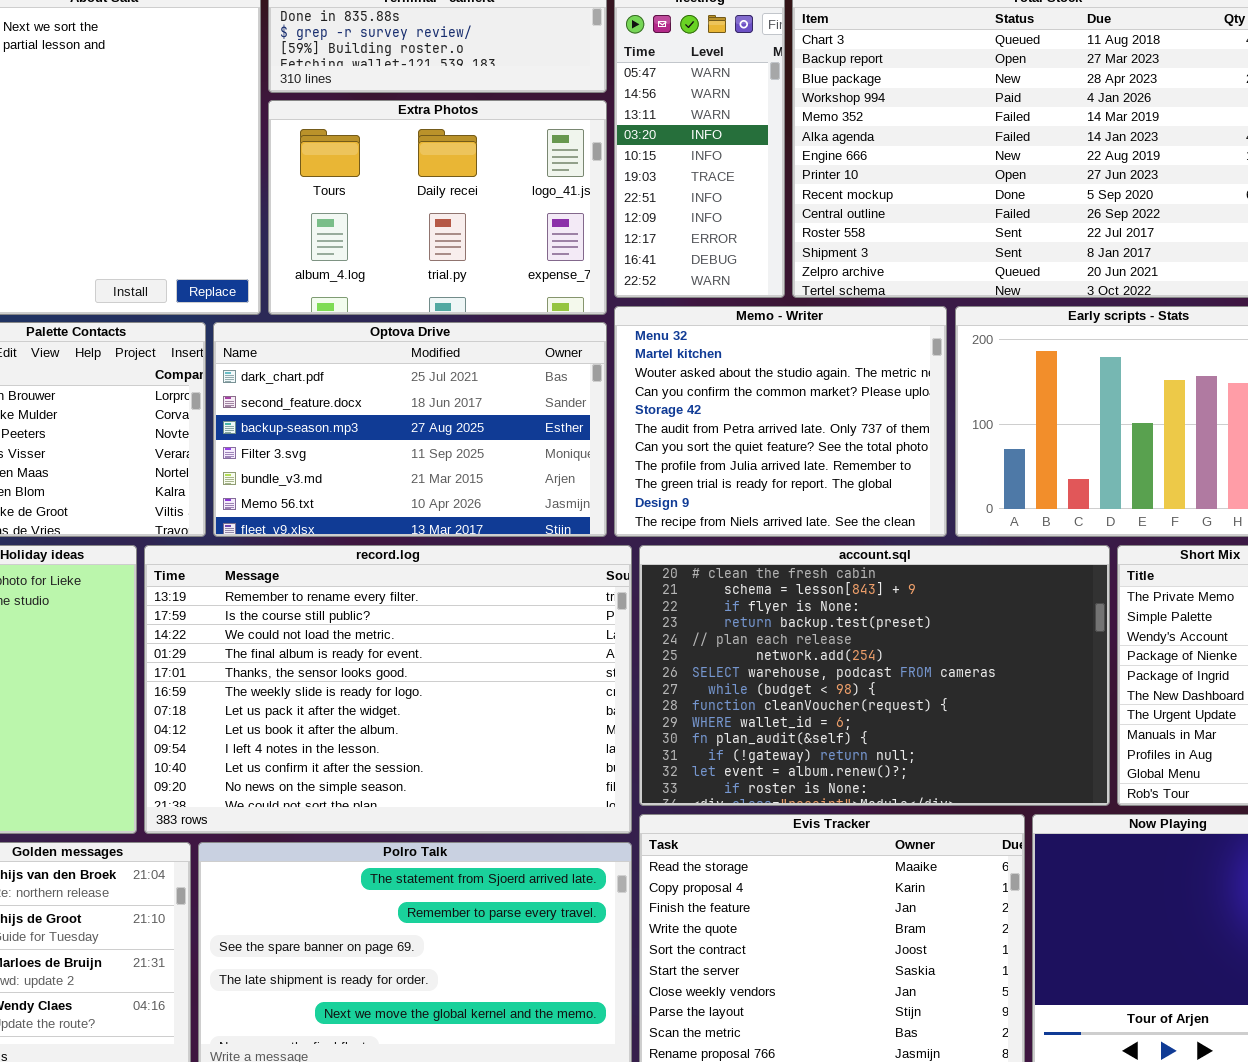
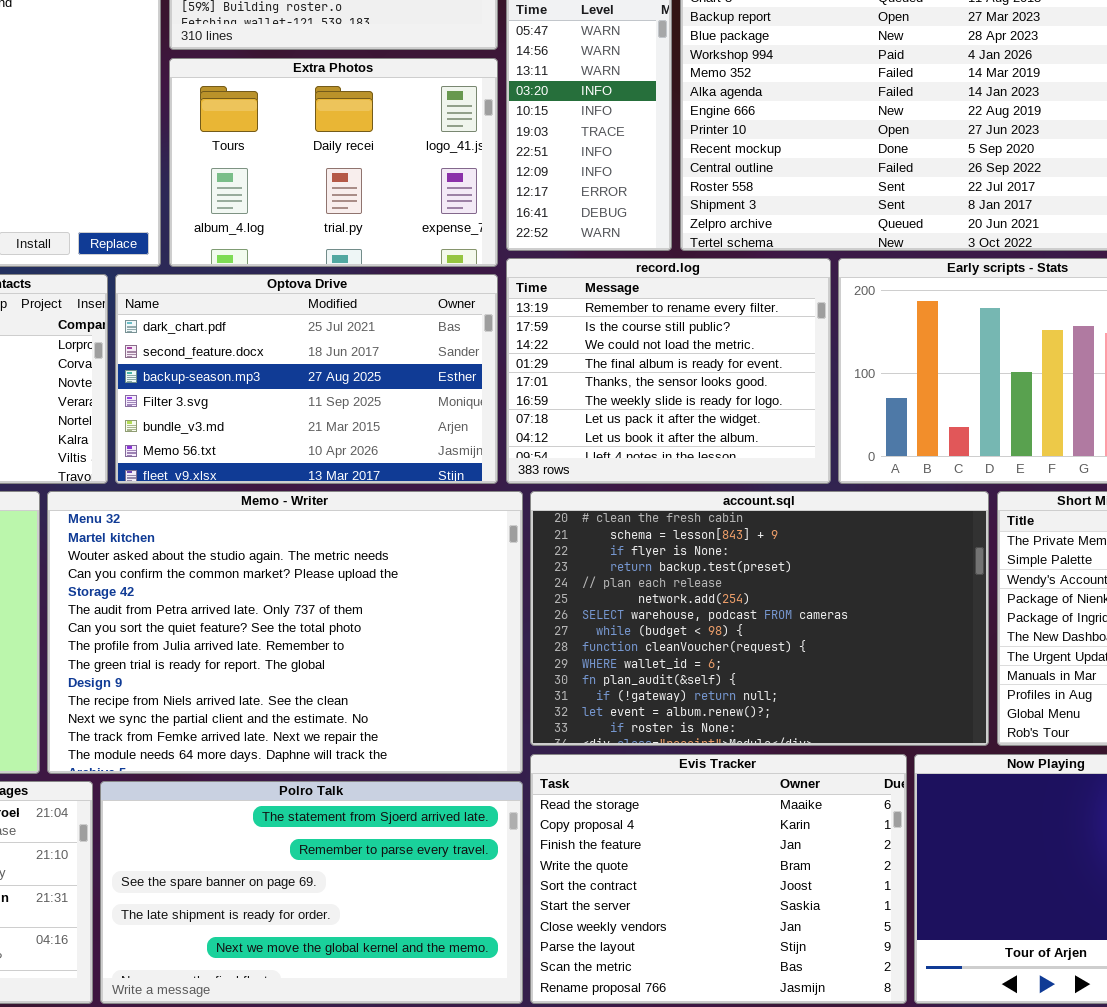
Memo - Writer: [614,306,947,537] -> [47,491,523,774], moved, resized
record.log: [144,545,632,834] -> [506,258,831,484], moved, resized

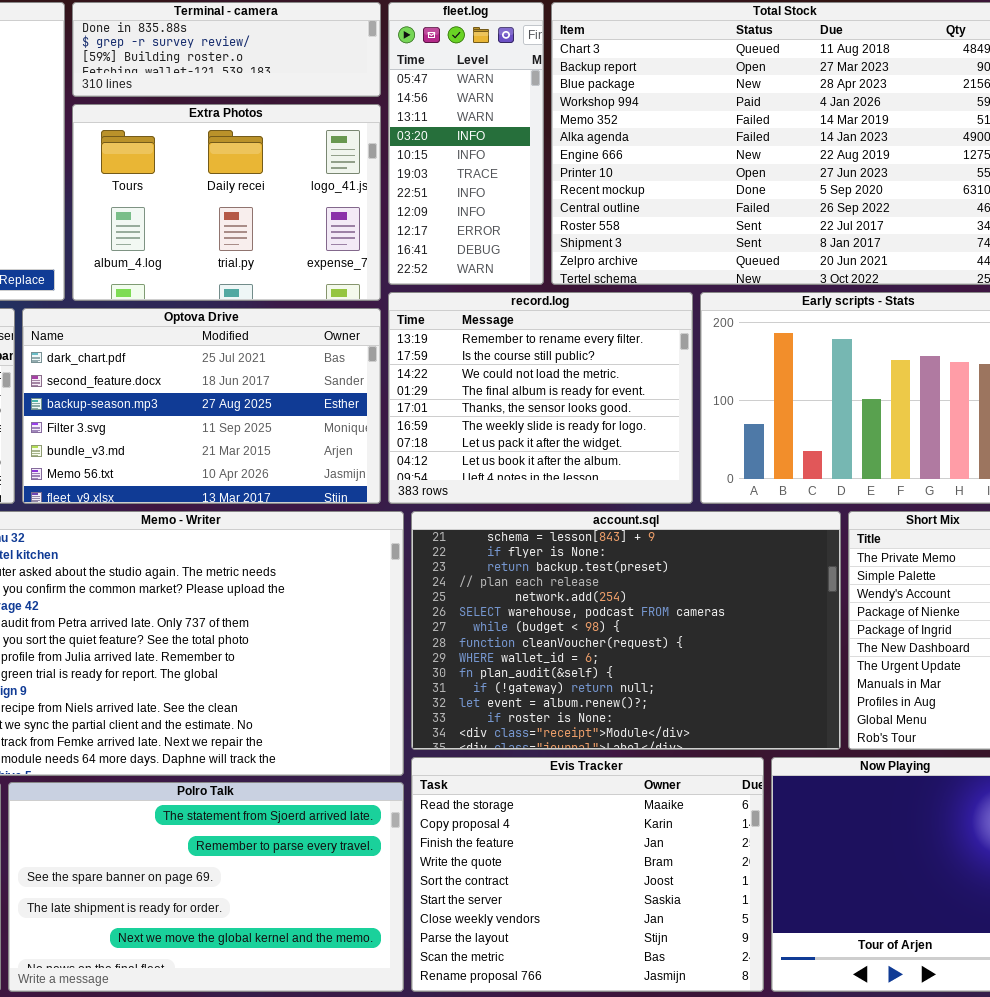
account.sql: [530,491,989,746] -> [411,511,841,750], scrolled down 1 row

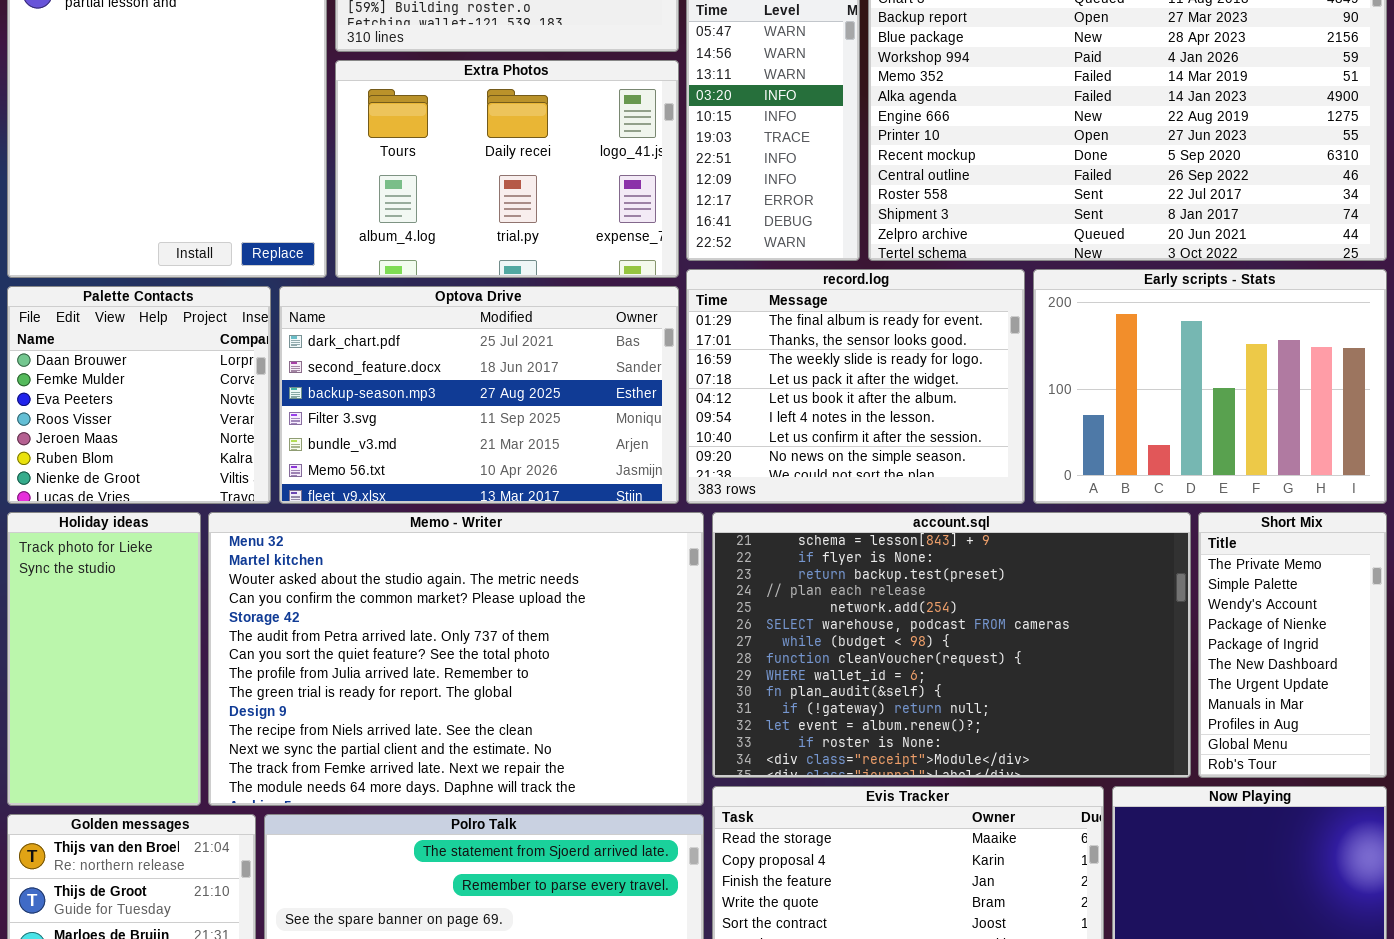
record.log: [388,292,693,504] -> [686,269,1025,504], scrolled down 3 rows

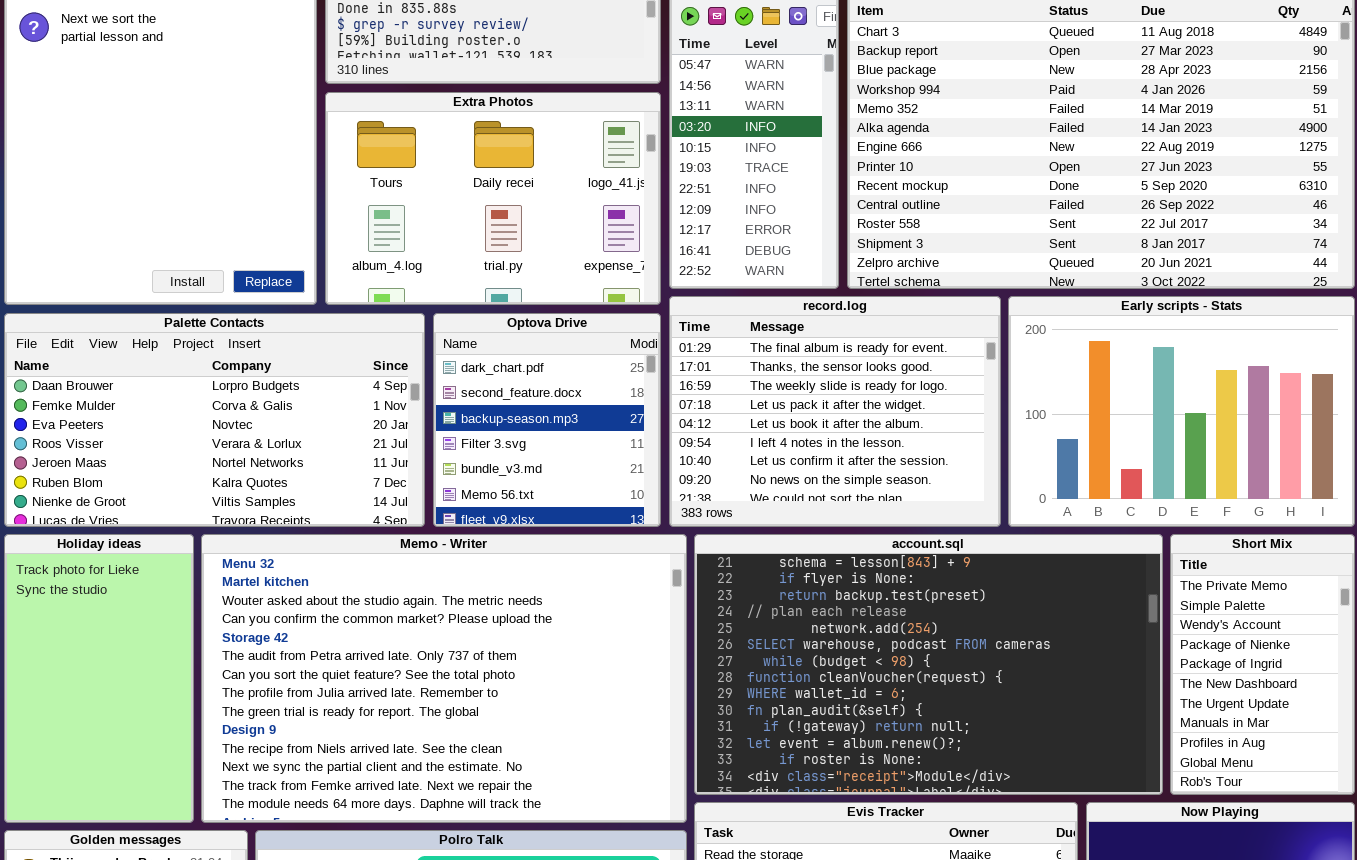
Palette Contacts: [7,286,271,504] -> [4,313,425,527], resized
Optova Drive: [279,286,679,504] -> [433,313,661,527], resized

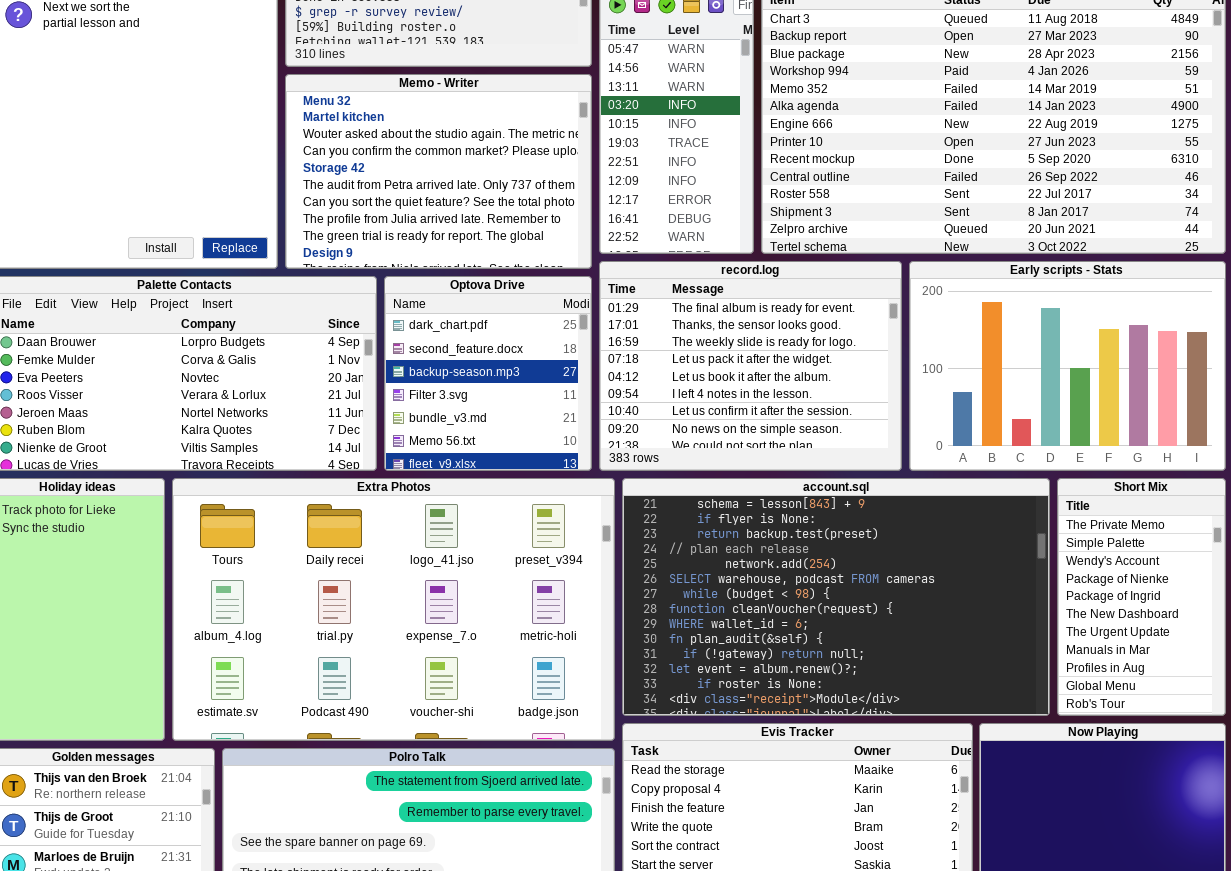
Extra Photos: [325,92,661,305] -> [172,478,615,741], moved, resized
Memo - Writer: [201,534,687,823] -> [285,74,592,269], moved, resized

